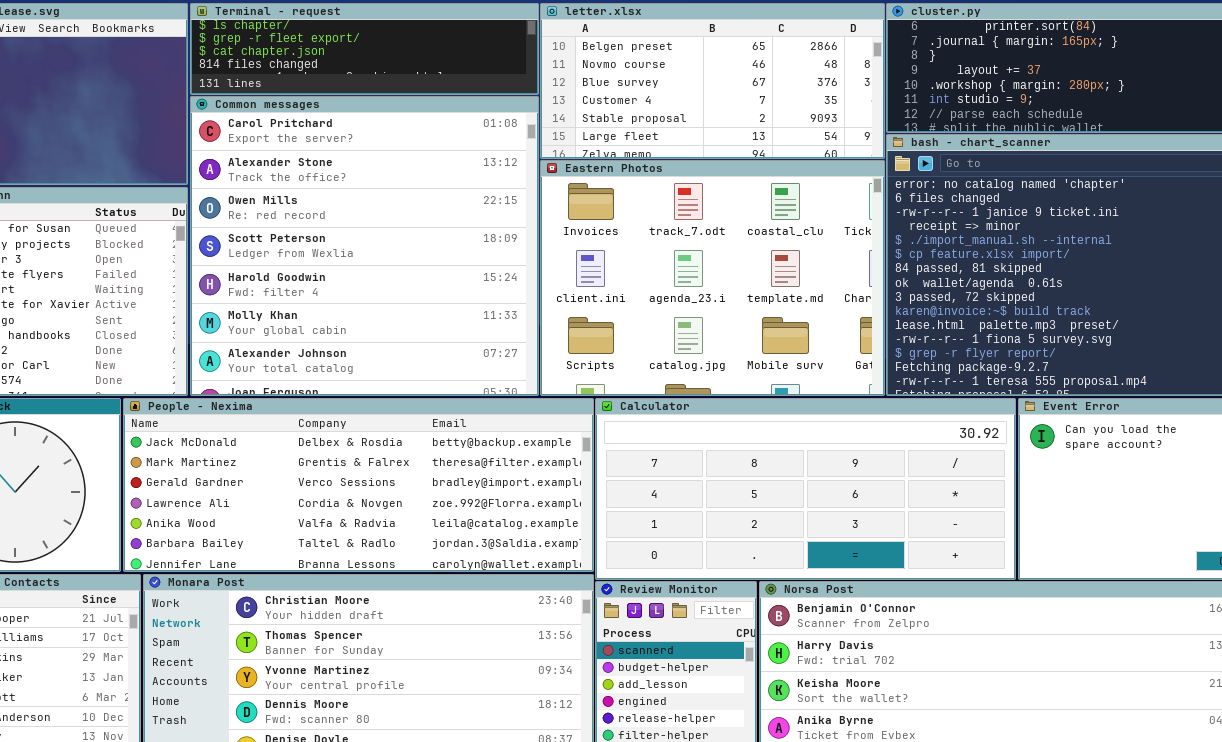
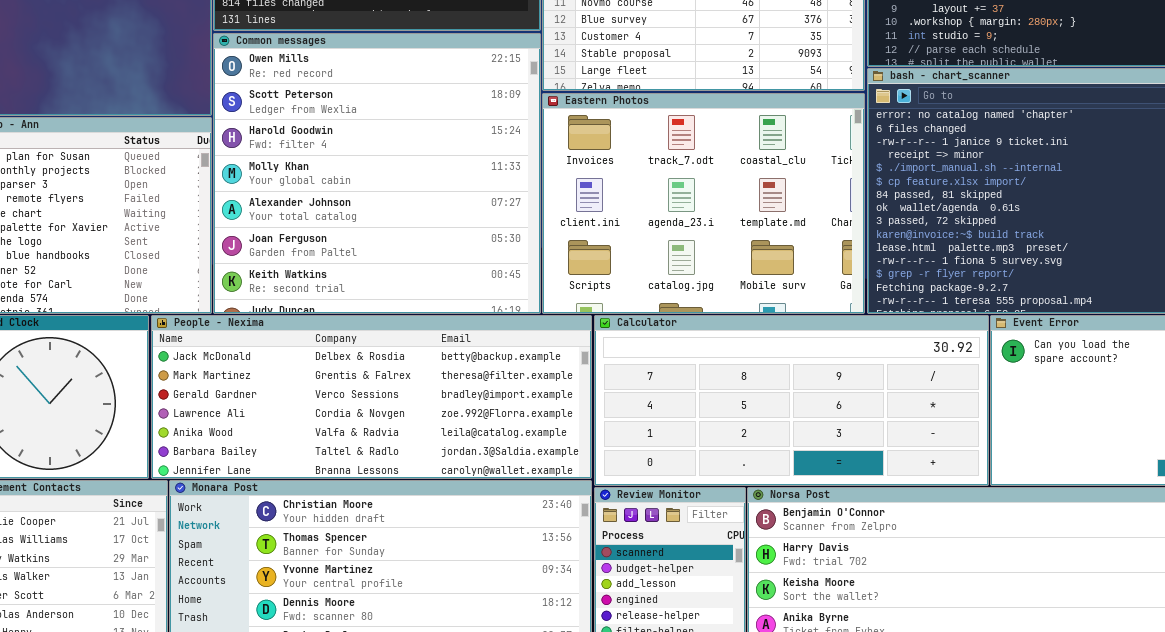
Common messages: [190,96,539,396] -> [213,33,541,314], scrolled down 2 rows

